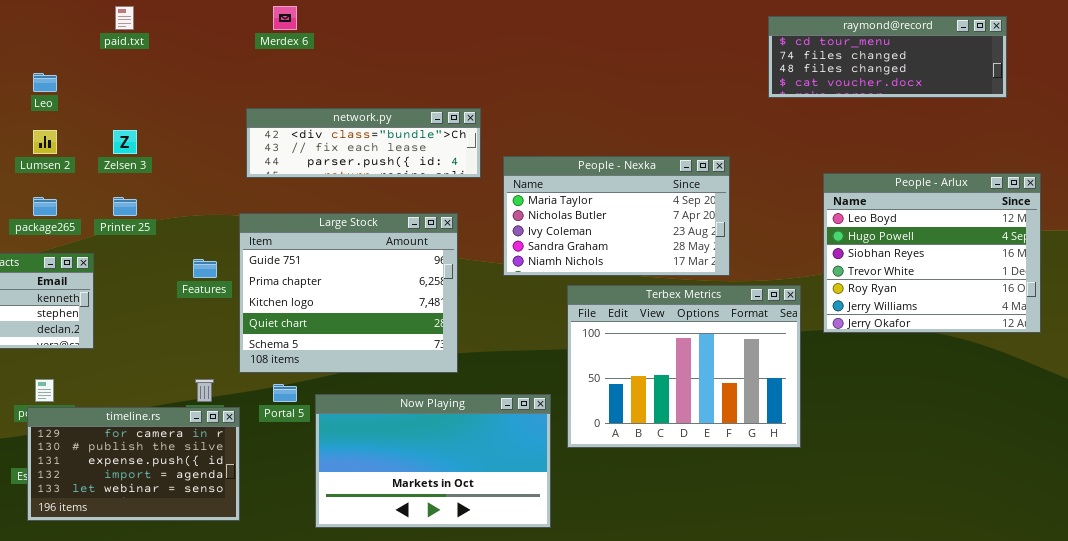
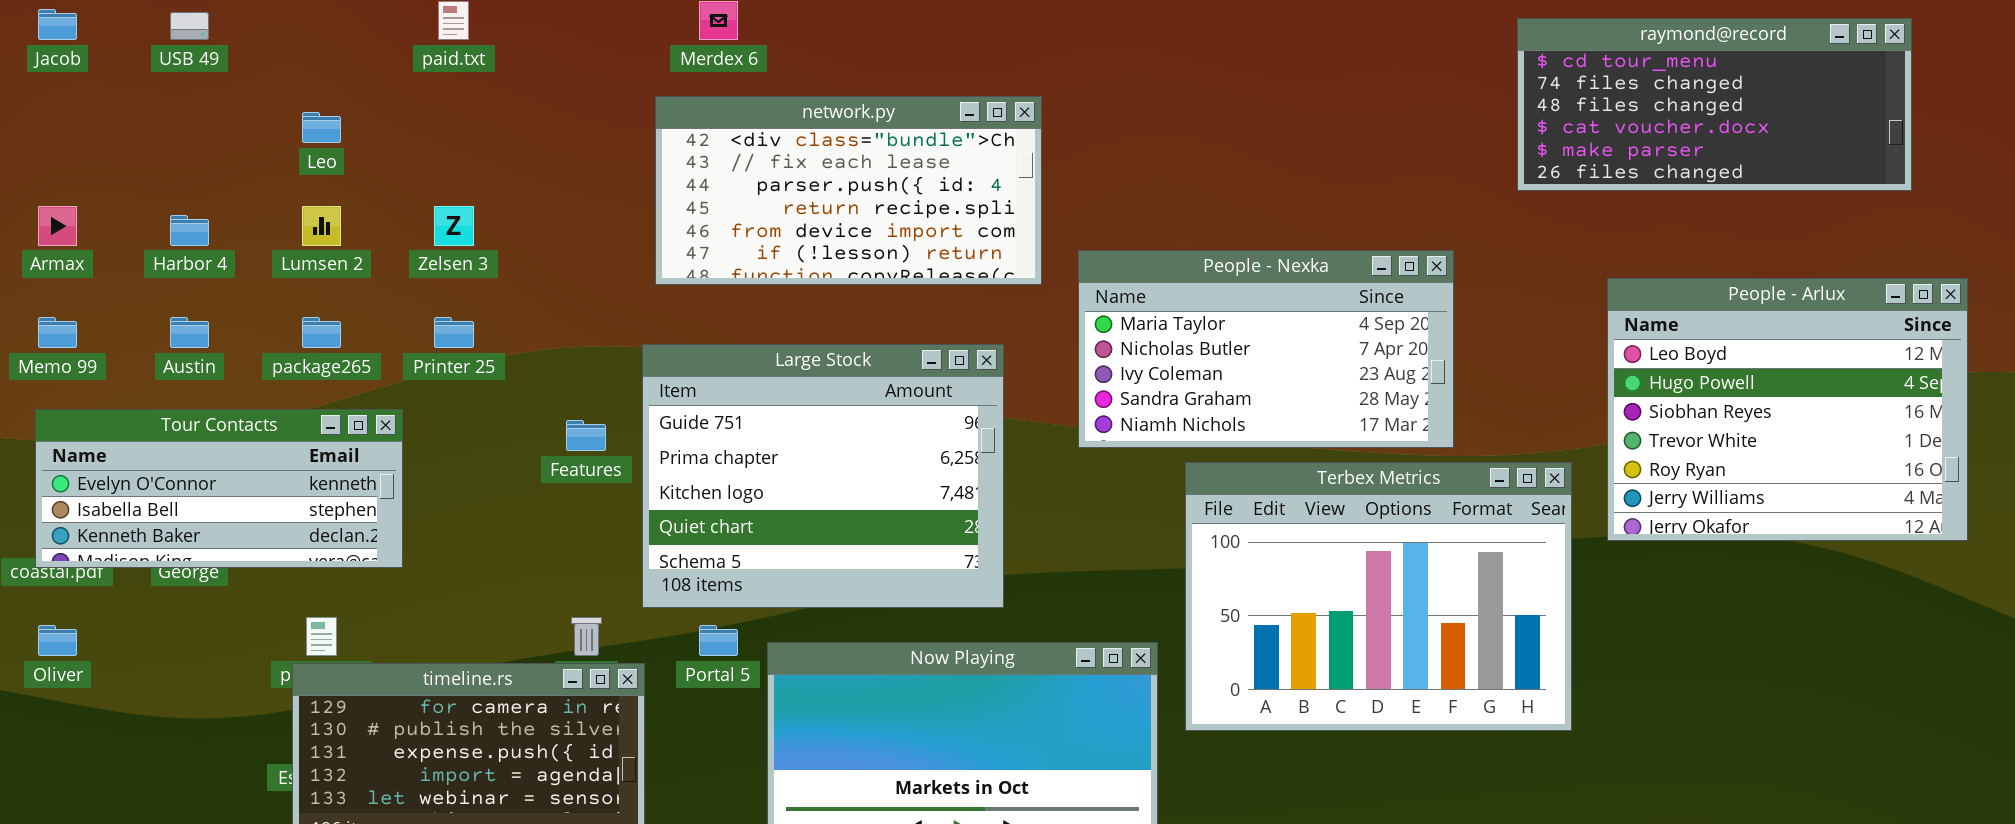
raymond@record: [768,16,1007,98] -> [1517,18,1912,191], resized
network.py: [246,108,481,178] -> [655,96,1042,285], resized

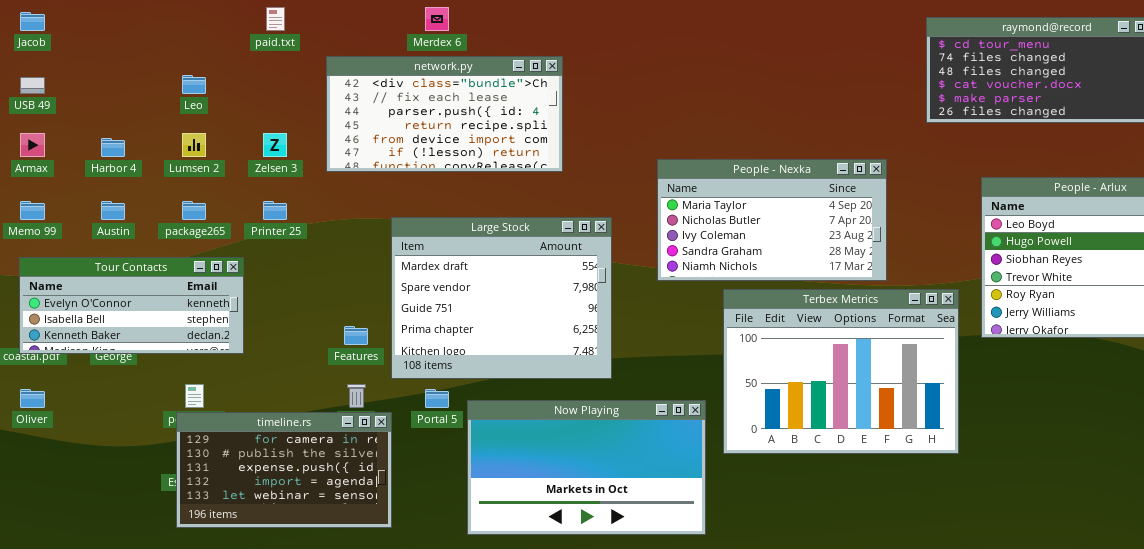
USB 49: [170,12,209,40] -> [20,77,45,94], moved
network.py: [655,96,1042,285] -> [326,56,563,172], moved
Large Stock: [642,344,1004,608] -> [391,217,612,379], scrolled up 2 rows
Features: [566,420,606,451] -> [344,326,368,345], moved

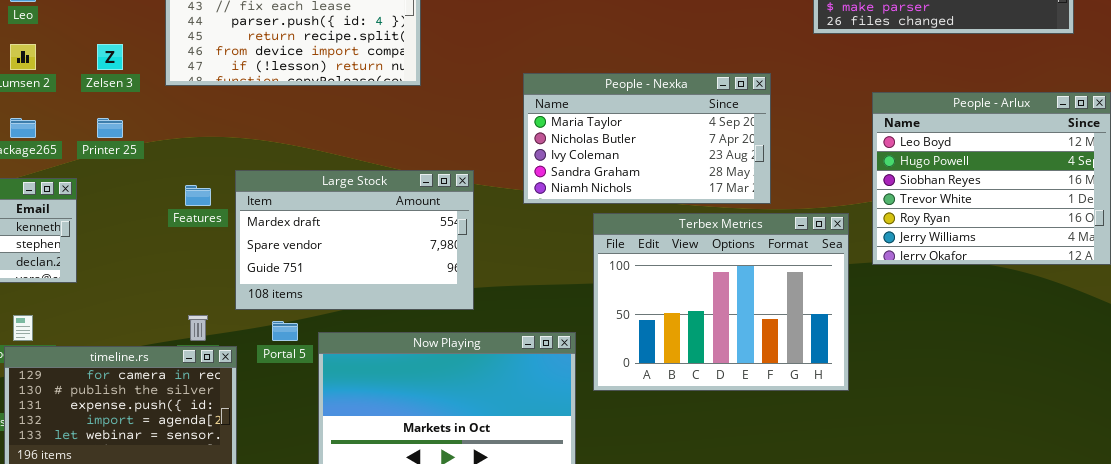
Large Stock: [391,217,612,379] -> [235,170,474,310], resized
Features: [344,326,368,345] -> [185,185,211,206], moved

